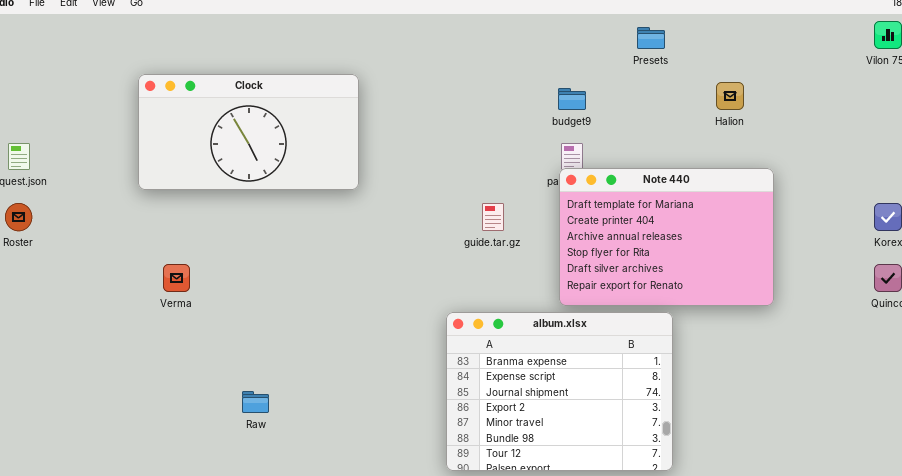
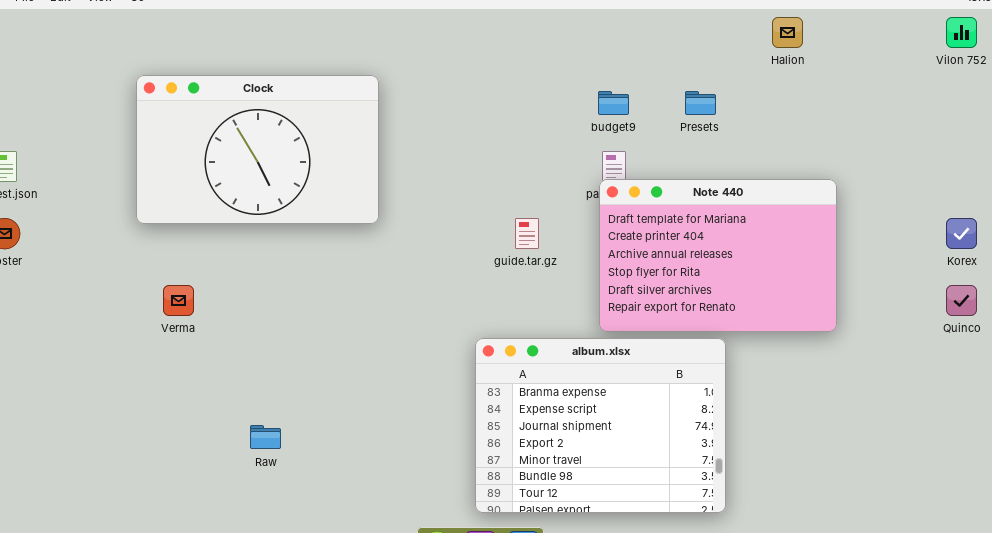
Presets: [637,27,665,49] -> [685,91,716,115], moved
Clock: [138,74,359,190] -> [136,75,379,224], resized
Halion: [716,82,744,110] -> [772,17,803,48], moved

